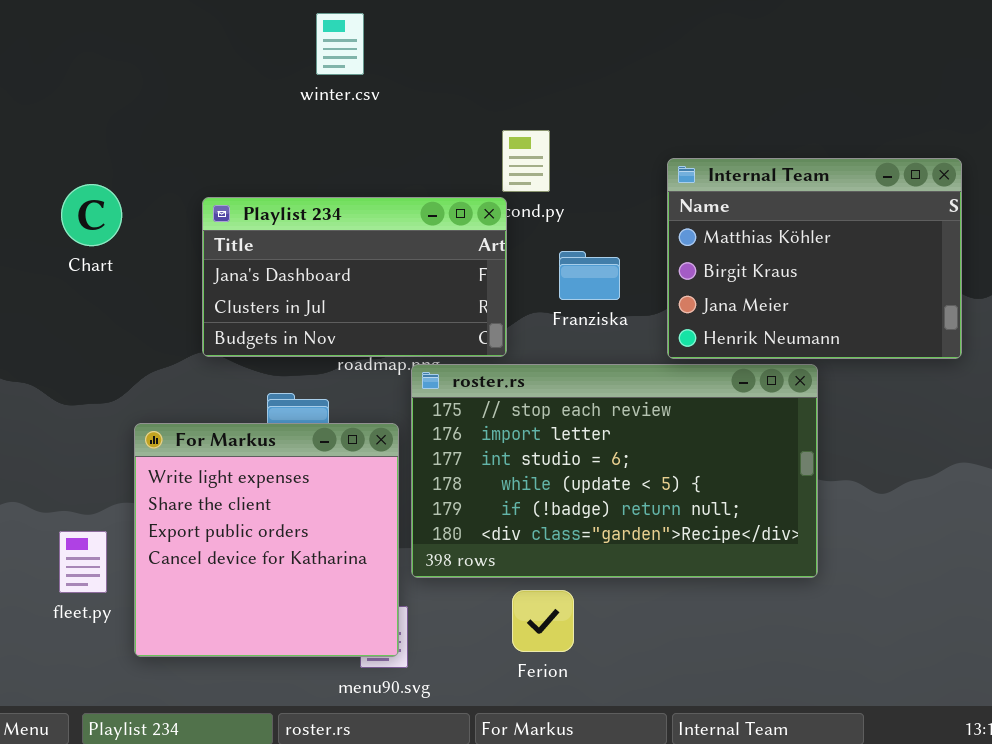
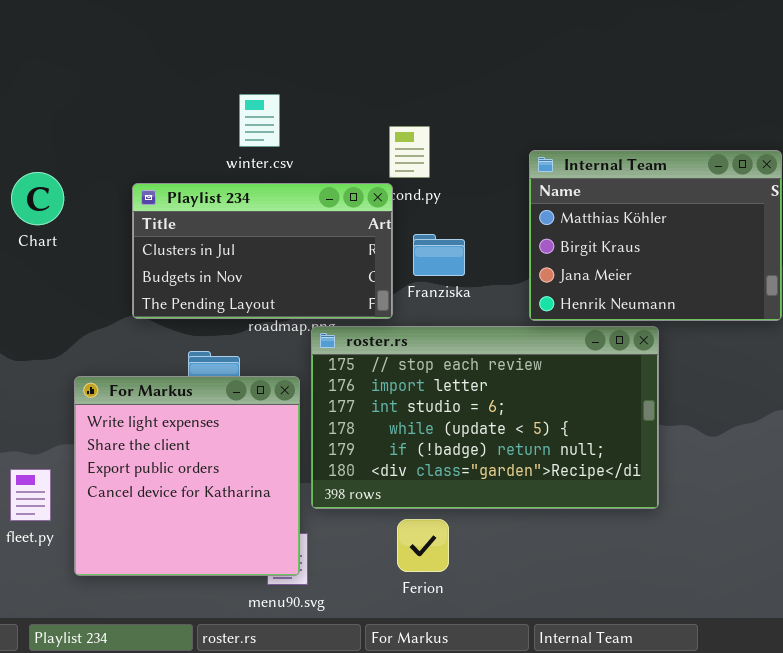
winter.csv: [316,13,364,75] -> [239,94,280,147], moved
Playlist 234: [202,197,507,357] -> [132,183,393,319], scrolled down 1 row
Franziska: [559,251,620,300] -> [413,234,465,276], moved

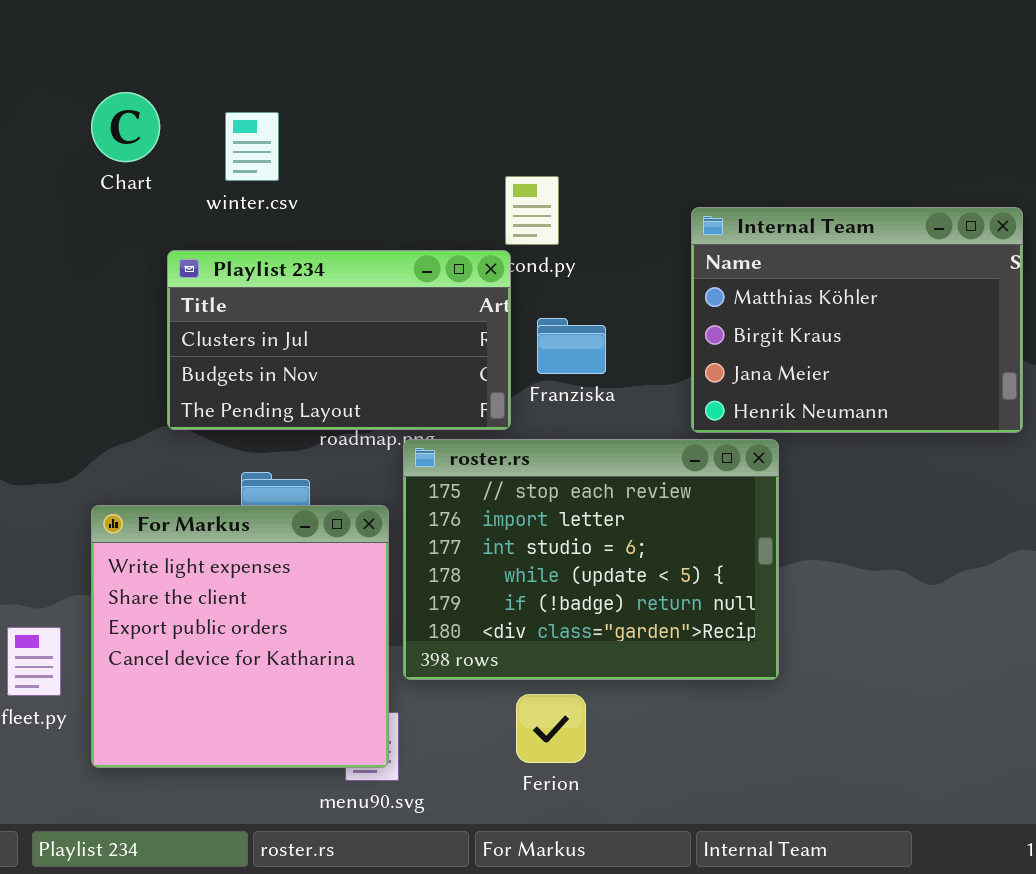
winter.csv: [239,94,280,147] -> [225,112,279,181], moved
Chart: [11,172,64,225] -> [91,92,160,162], moved
roster.rs: [311,326,659,509] -> [403,439,779,680], resized

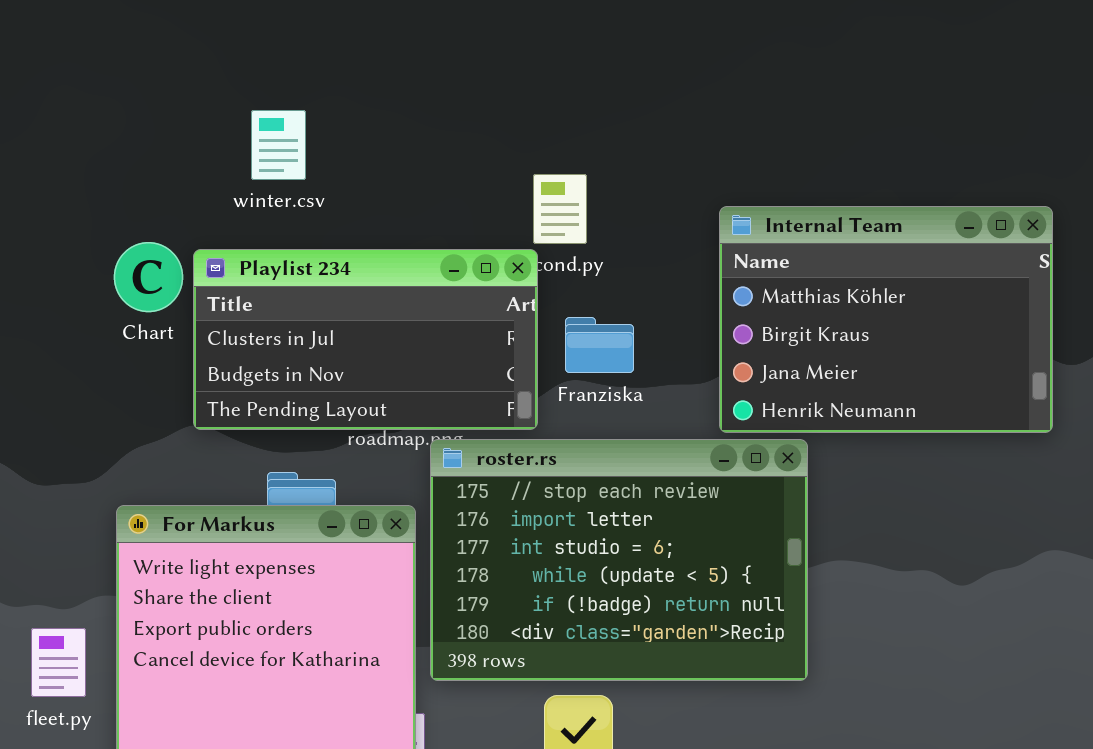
Chart: [91,92,160,162] -> [114,242,183,312], moved

